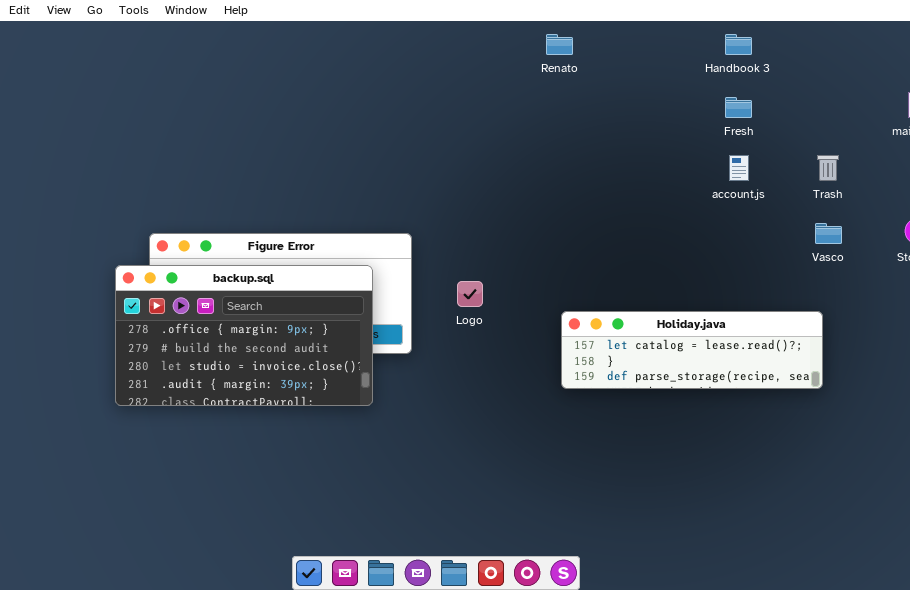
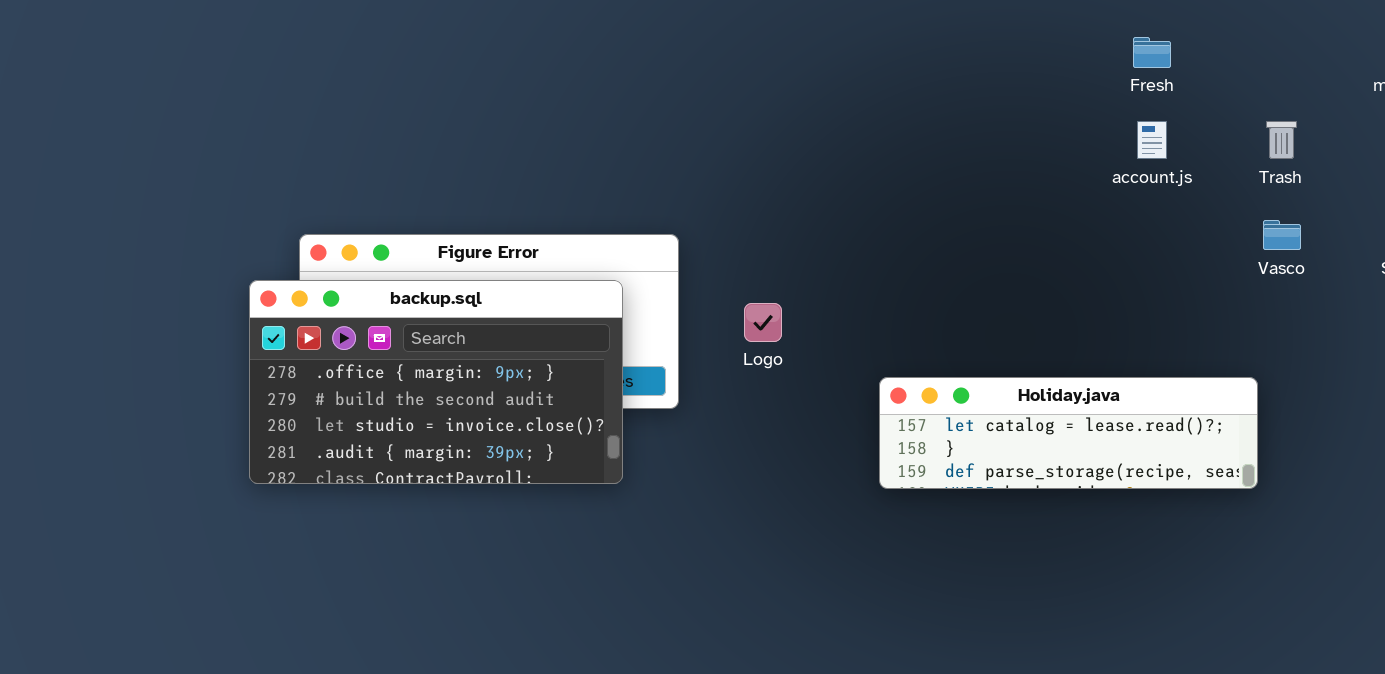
Holiday.java: [561,311,823,389] -> [879,377,1258,489], moved

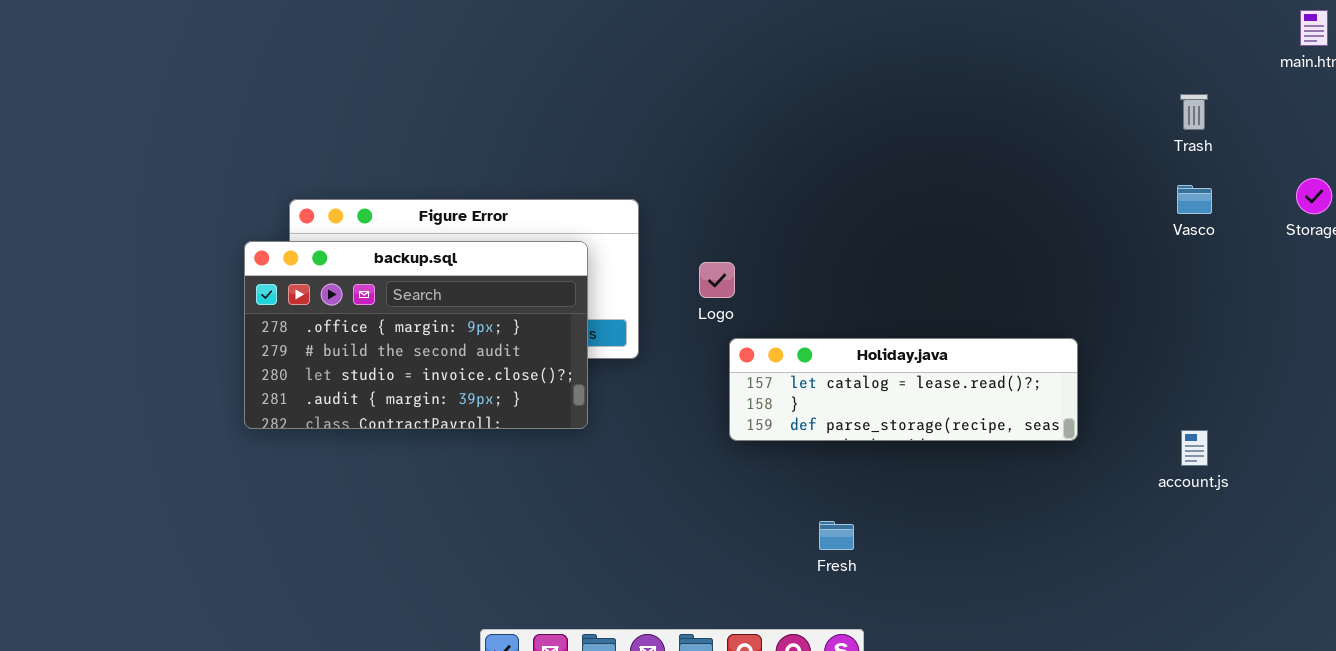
Fresh: [1133,37,1171,68] -> [819,521,854,550], moved
account.js: [1137,121,1167,159] -> [1181,430,1208,466], moved
Holiday.java: [879,377,1258,489] -> [729,338,1078,441], moved

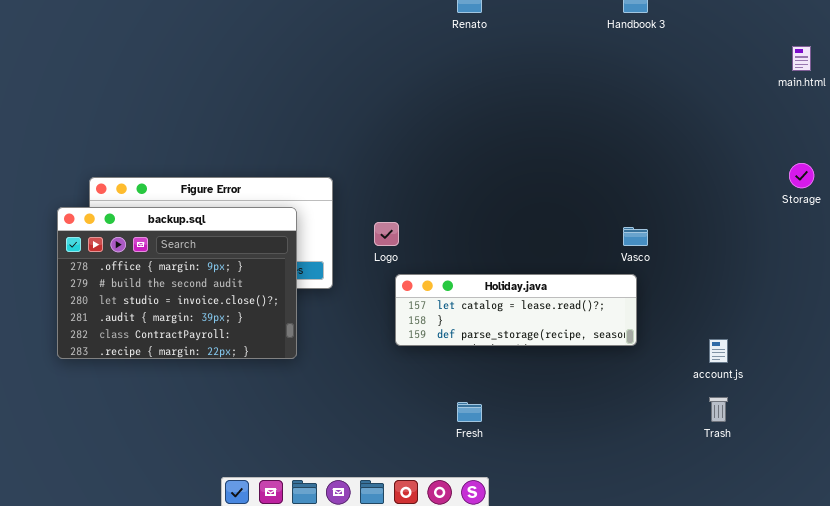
Trash: [1180,94,1208,130] -> [709,397,728,422], moved
Vasco: [1177,185,1212,214] -> [623,227,648,246], moved
backup.sql: [244,241,588,429] -> [57,207,297,359], resized

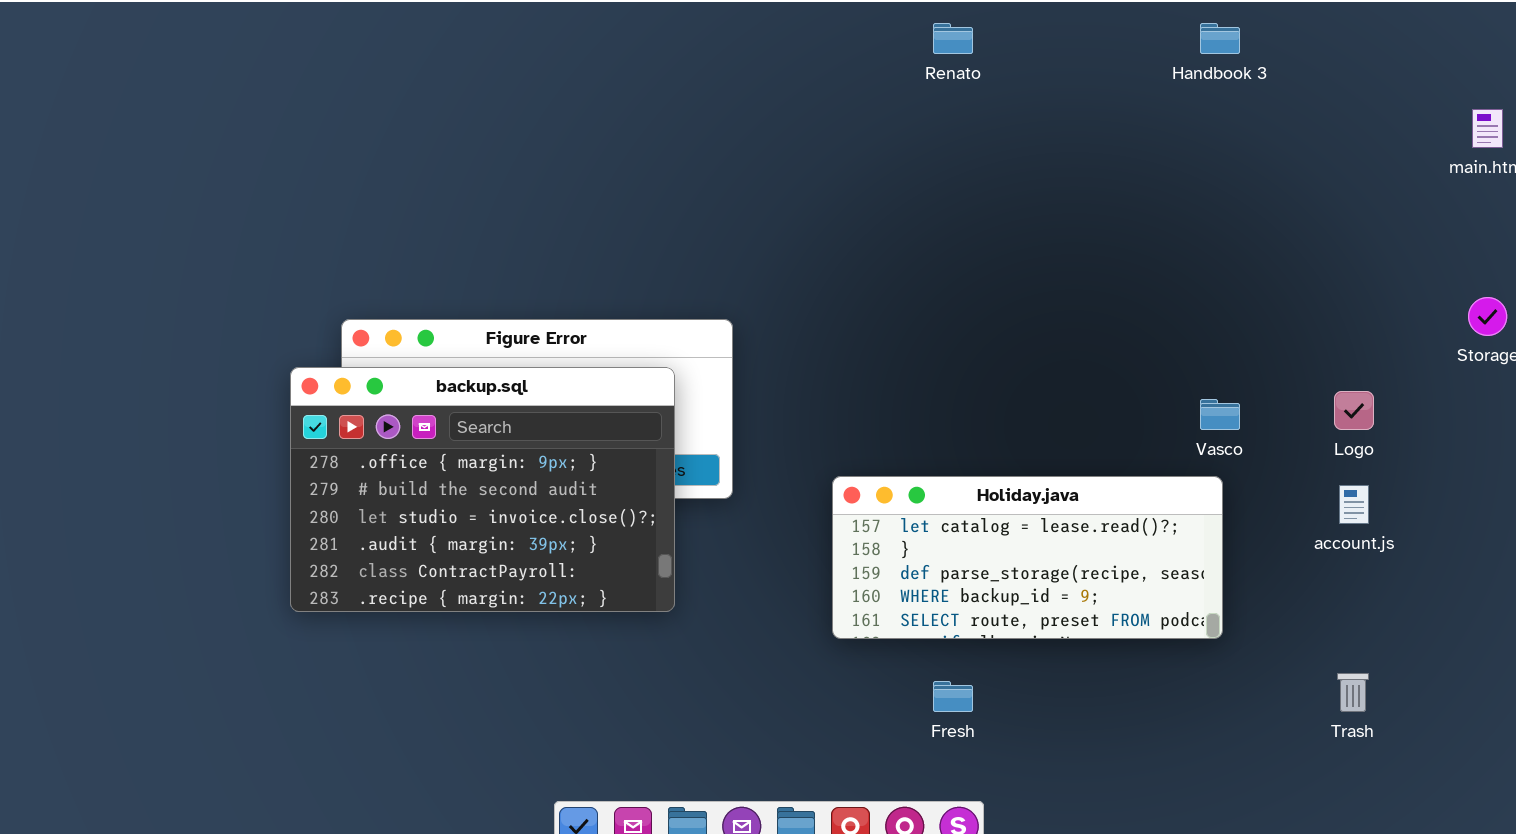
Logo: [374,222,399,246] -> [1334,391,1374,430], moved
Holiday.java: [395,274,637,346] -> [832,476,1223,639], resized
account.js: [709,339,728,363] -> [1339,485,1369,524], moved

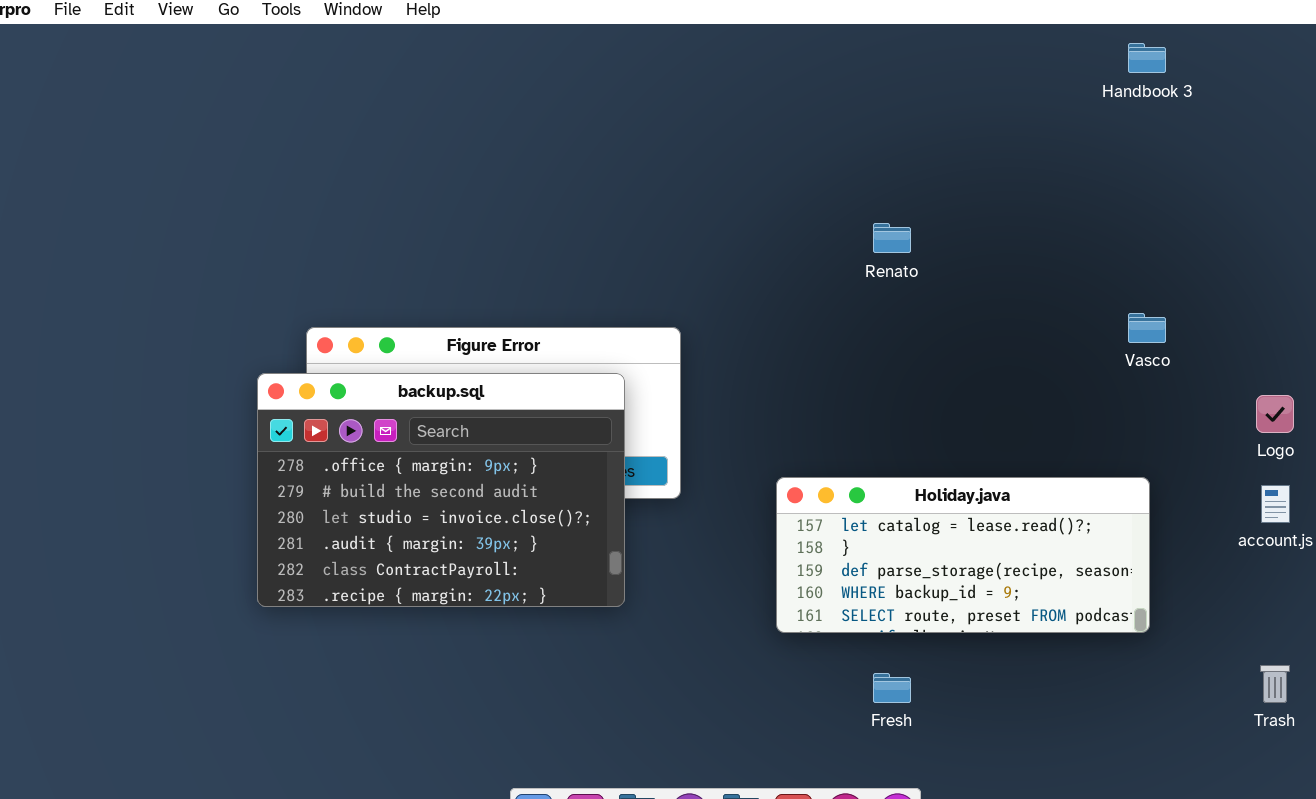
Renato: [933,23,973,54] -> [873,223,911,253], moved
Vasco: [1200,399,1240,430] -> [1128,313,1166,343], moved

